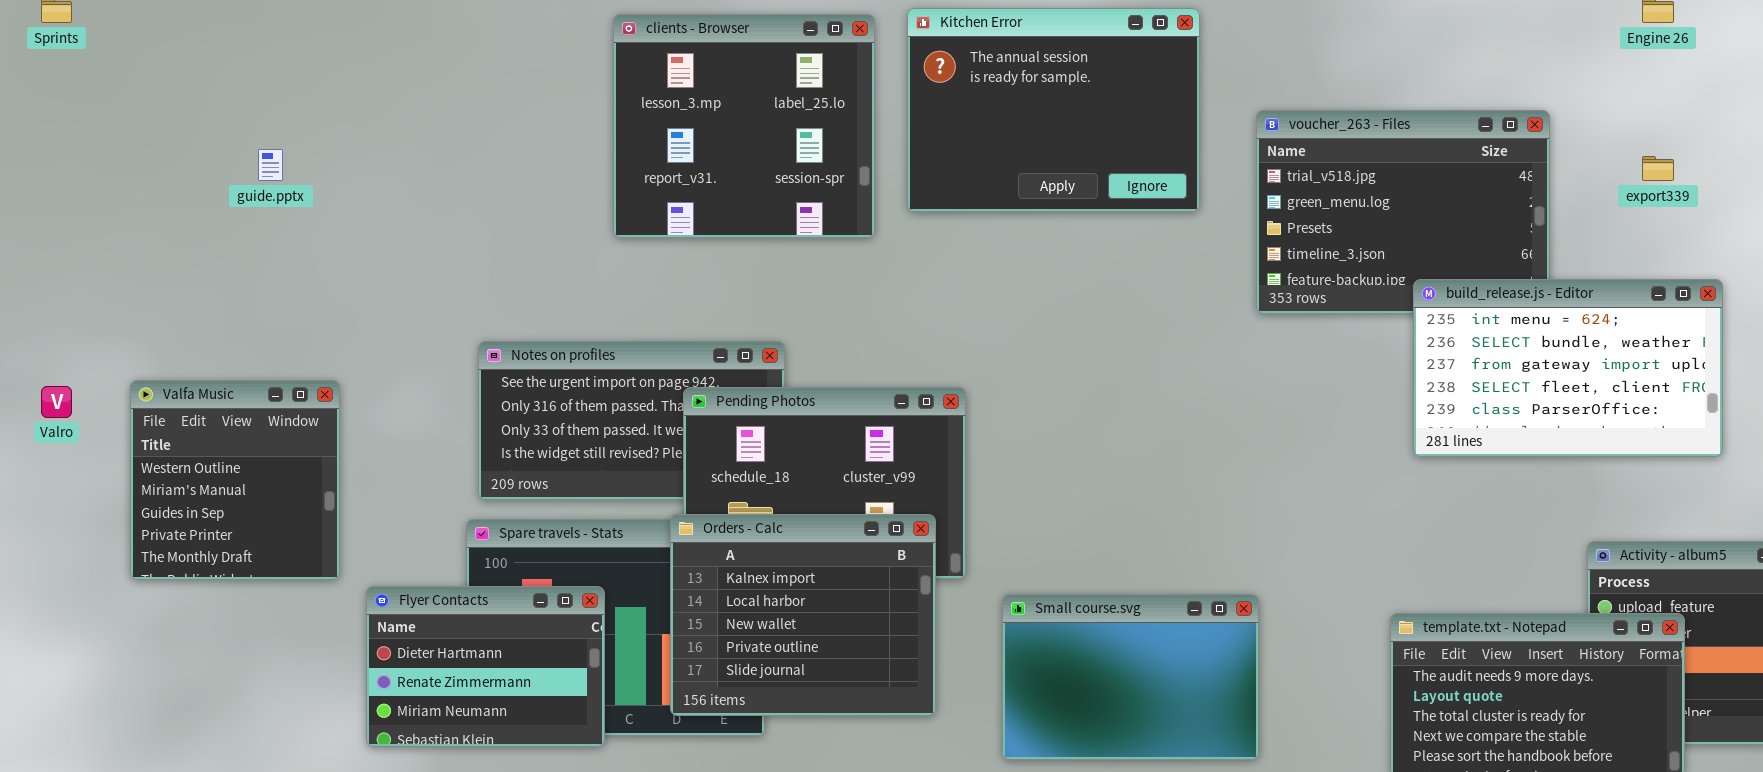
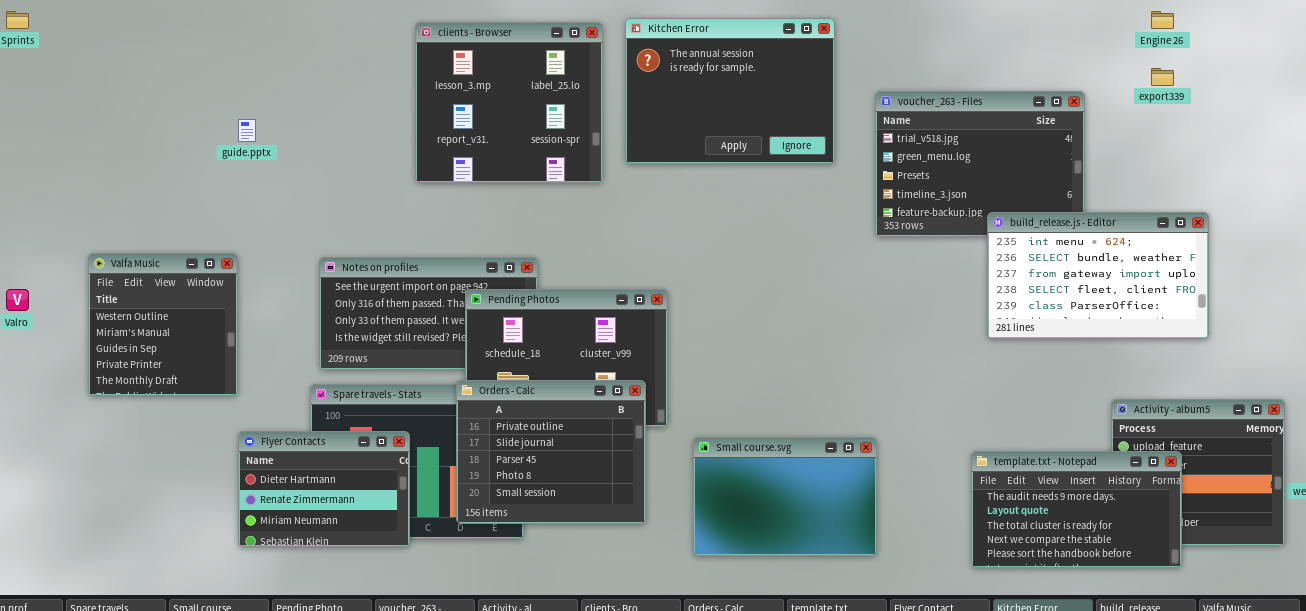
guide.pptx: [258,149,283,181] -> [238,119,256,142], moved
export339: [1642,156,1674,181] -> [1151,68,1174,86], moved
Valfa Music: [130,380,340,580] -> [88,253,238,396], moved
Orders - Calc: [670,514,936,716] -> [456,380,646,524], scrolled down 3 rows

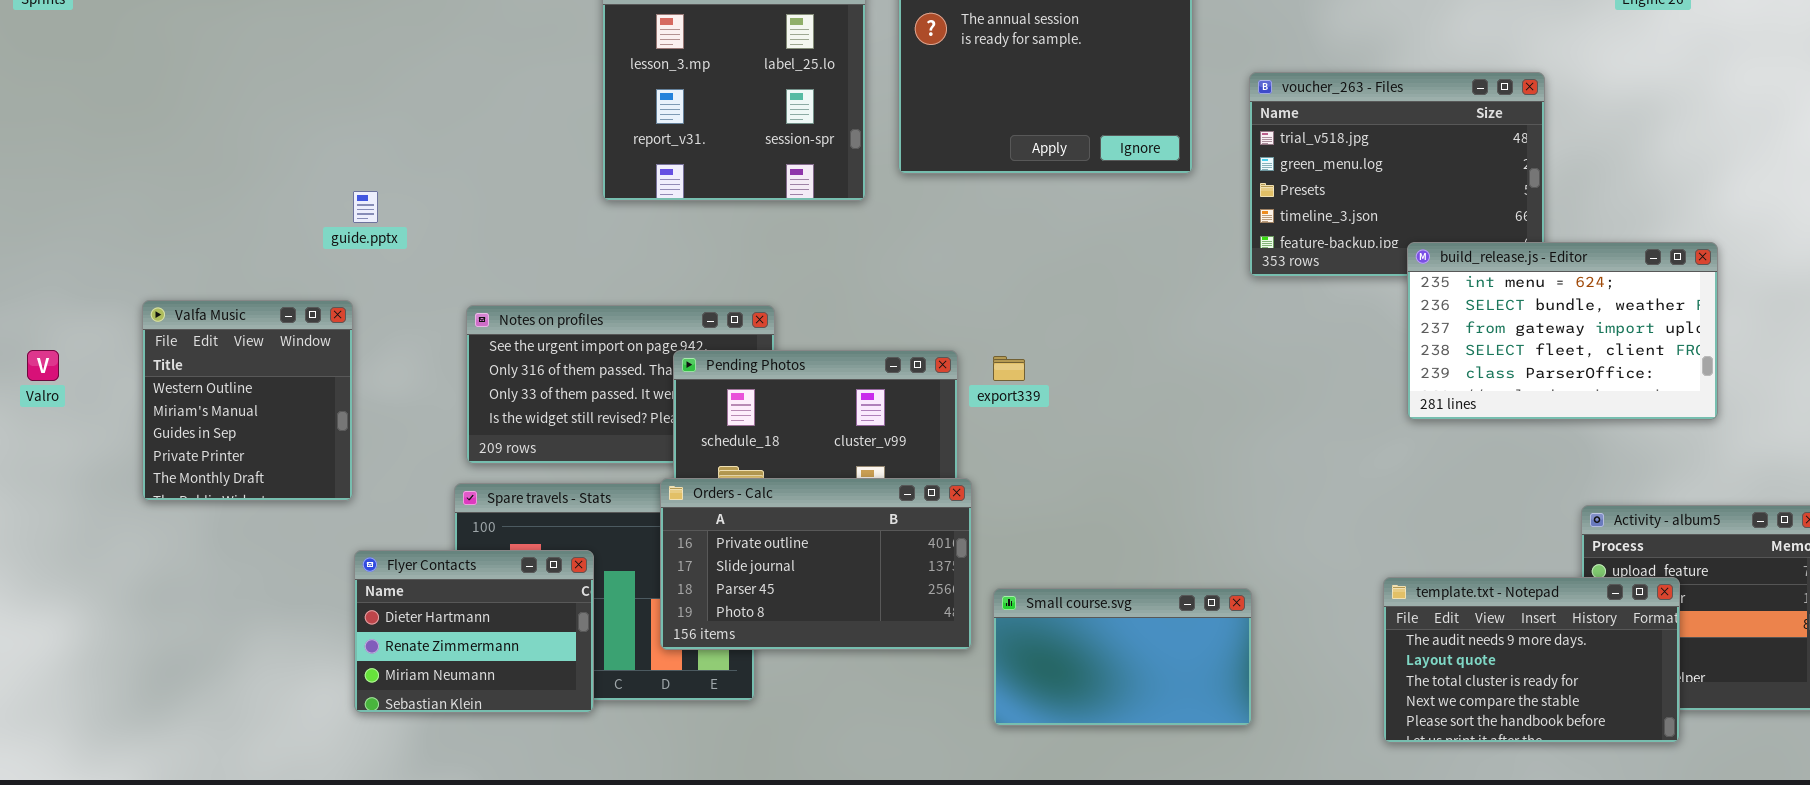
export339: [1151,68,1174,86] -> [993,356,1025,381], moved
guide.pptx: [238,119,256,142] -> [353,191,378,223], moved
Orders - Calc: [456,380,646,524] -> [660,478,972,650], resized
Small course.svg: [693,437,877,556] -> [993,588,1252,726], resized

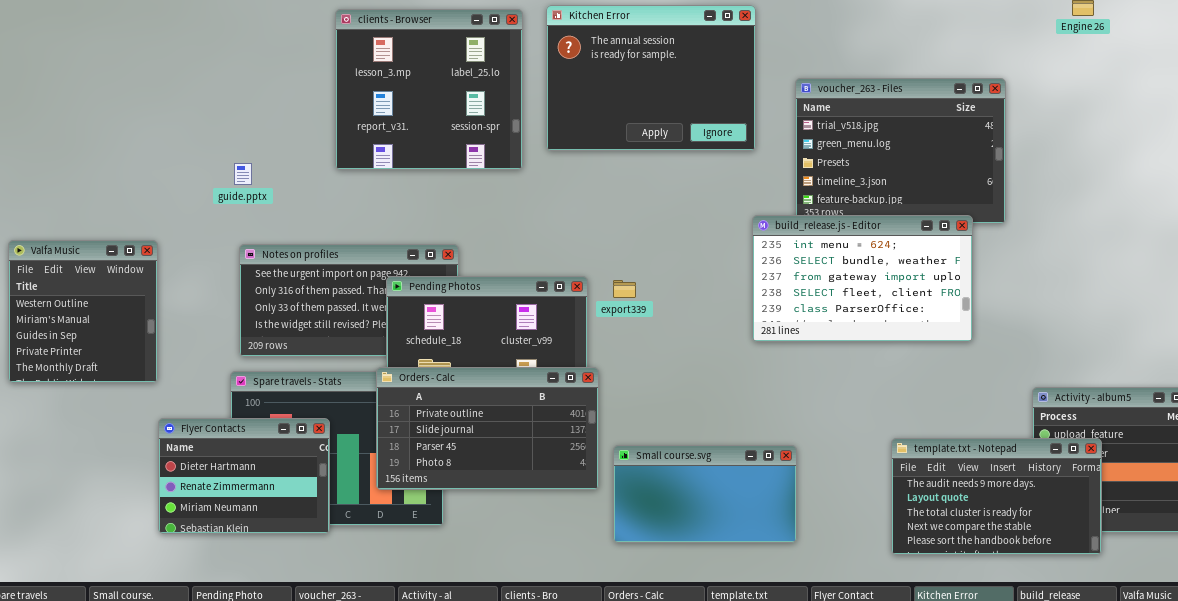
guide.pptx: [353,191,378,223] -> [234,163,252,185], moved
build_release.js - Editor: [1407,242,1718,420] -> [752,215,973,342], moved

